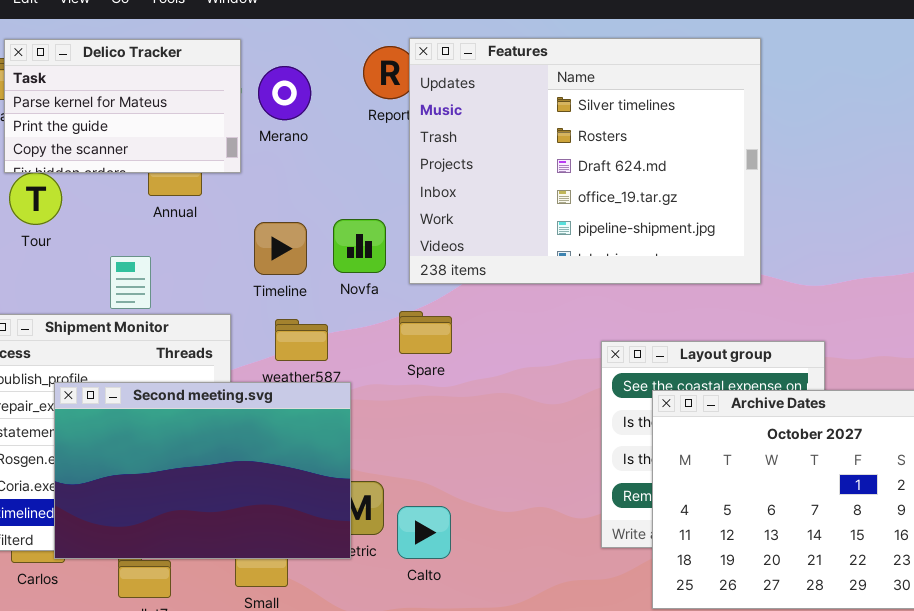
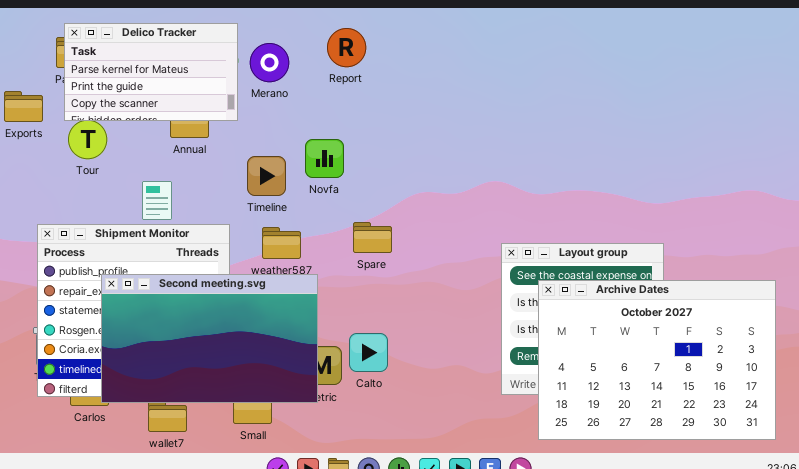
Features: [409,38,761,284] -> none, closed
Novfa: [333,219,386,273] -> [305,139,344,178], moved
Calto: [397,506,451,559] -> [349,333,388,372], moved

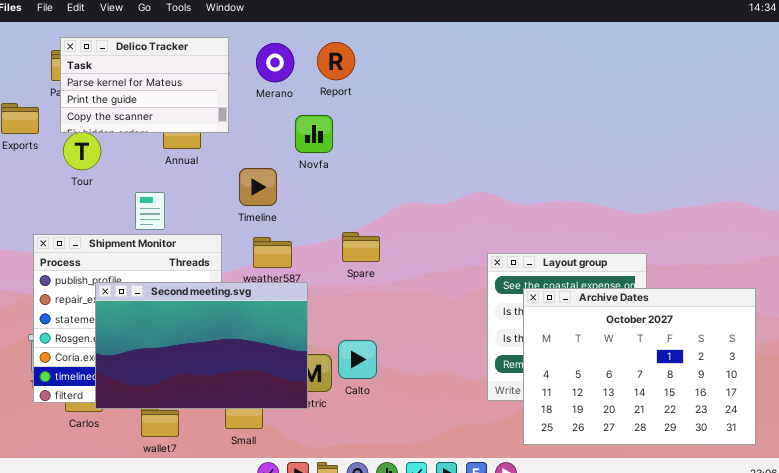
Merano: [250,43,289,82] -> [256,43,294,82], moved
Novfa: [305,139,344,178] -> [295,115,333,153], moved

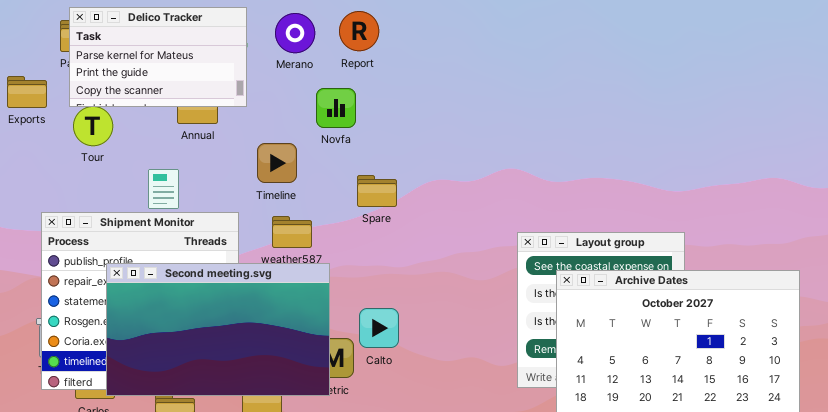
Spare: [342,232,380,262] -> [357,175,397,207], moved
Calto: [338,340,377,379] -> [359,308,399,348], moved

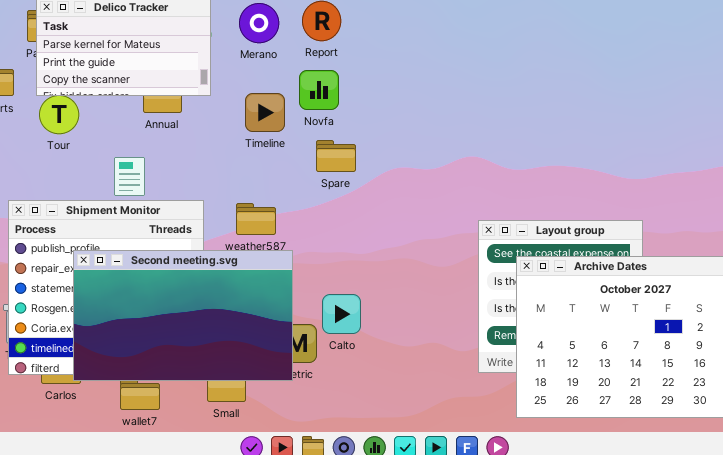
Novfa: [316,88,356,128] -> [299,70,339,110], moved
Timeline: [257,143,297,183] -> [245,93,285,132], moved
Spare: [357,175,397,207] -> [316,140,356,172], moved

